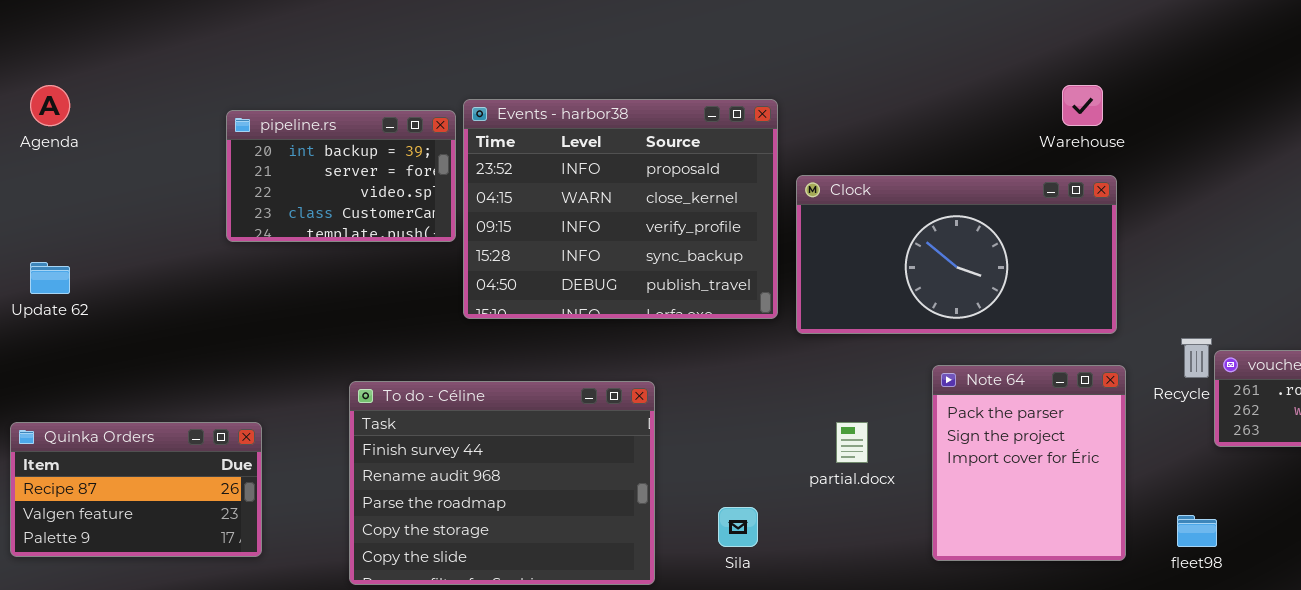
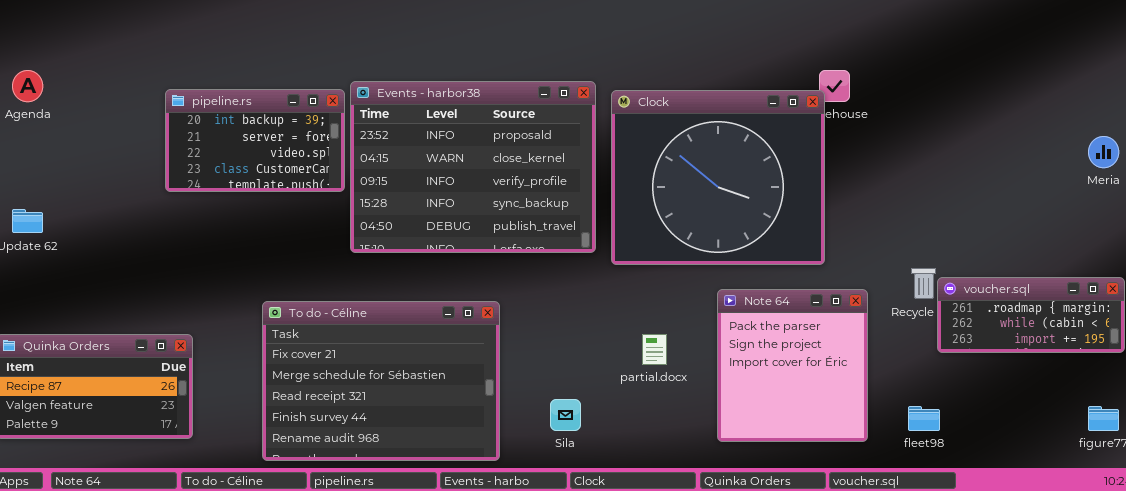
Clock: [796,175,1117,334] -> [611,90,825,265], resized
To do - Céline: [349,381,655,585] -> [262,301,500,461], scrolled up 3 rows

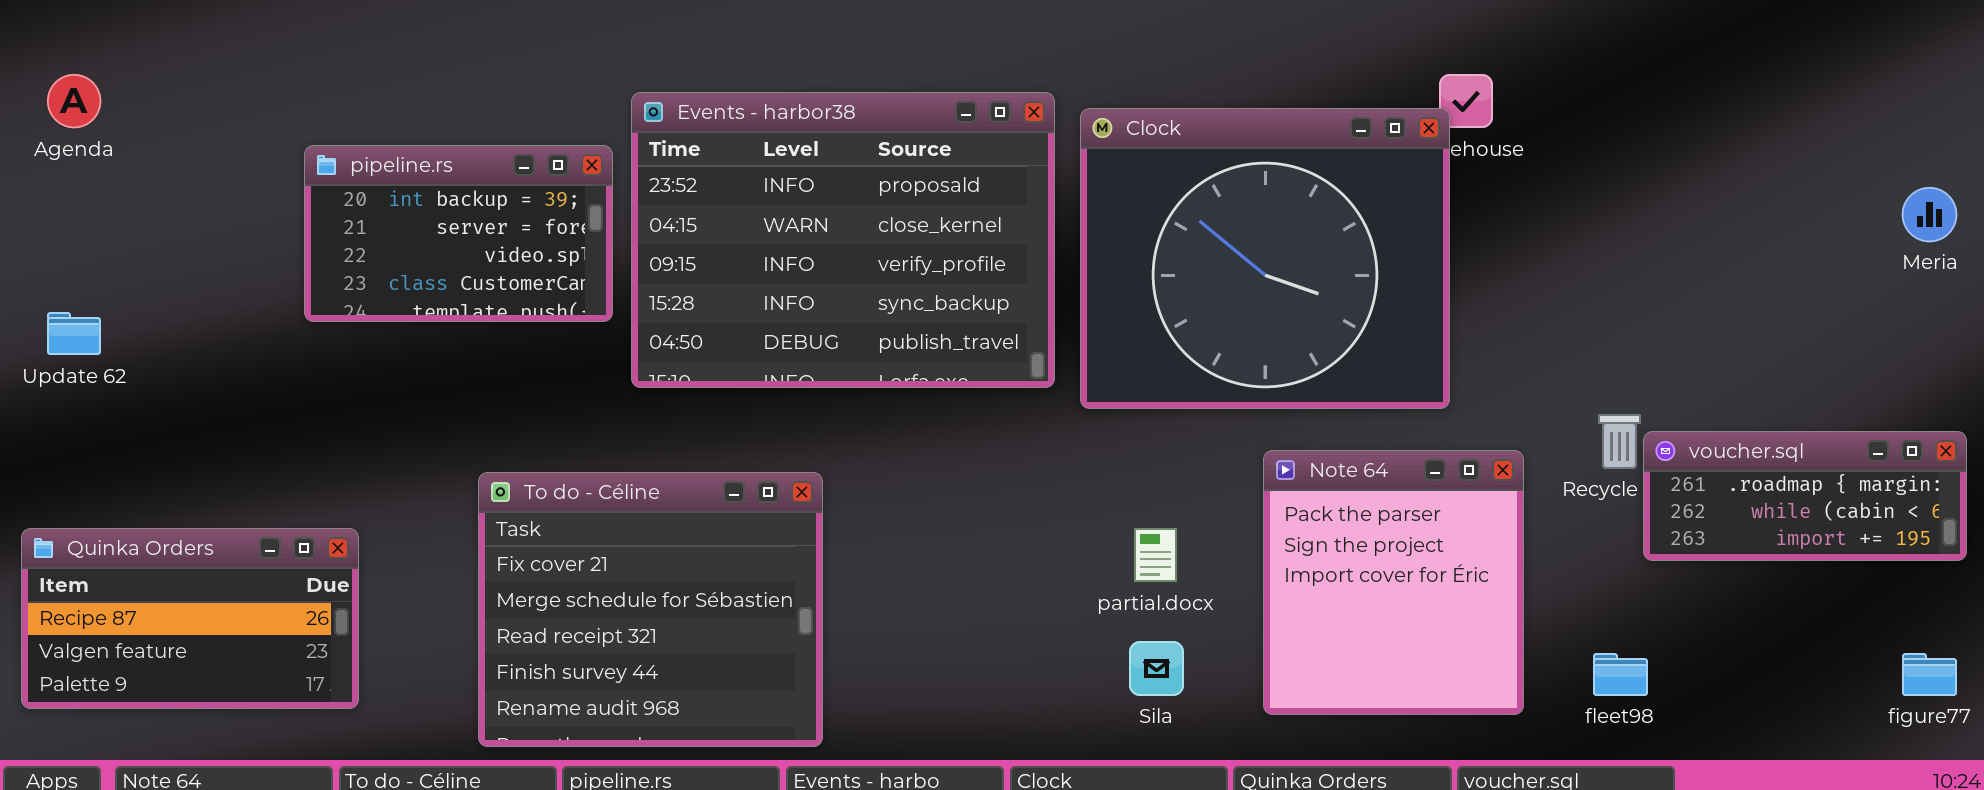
pipeline.rs: [165,89,345,192] -> [304,145,613,322], moved
To do - Céline: [262,301,500,461] -> [478,472,823,747], resized
Sila: [550,399,581,431] -> [1129,641,1184,696], moved

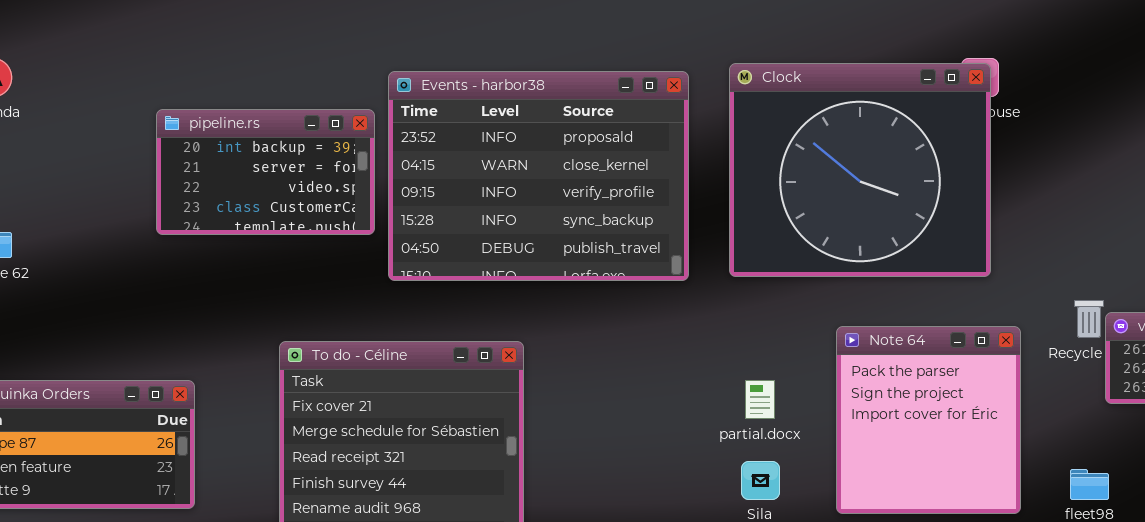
Clock: [1080,108,1450,409] -> [729,63,991,277], moved

